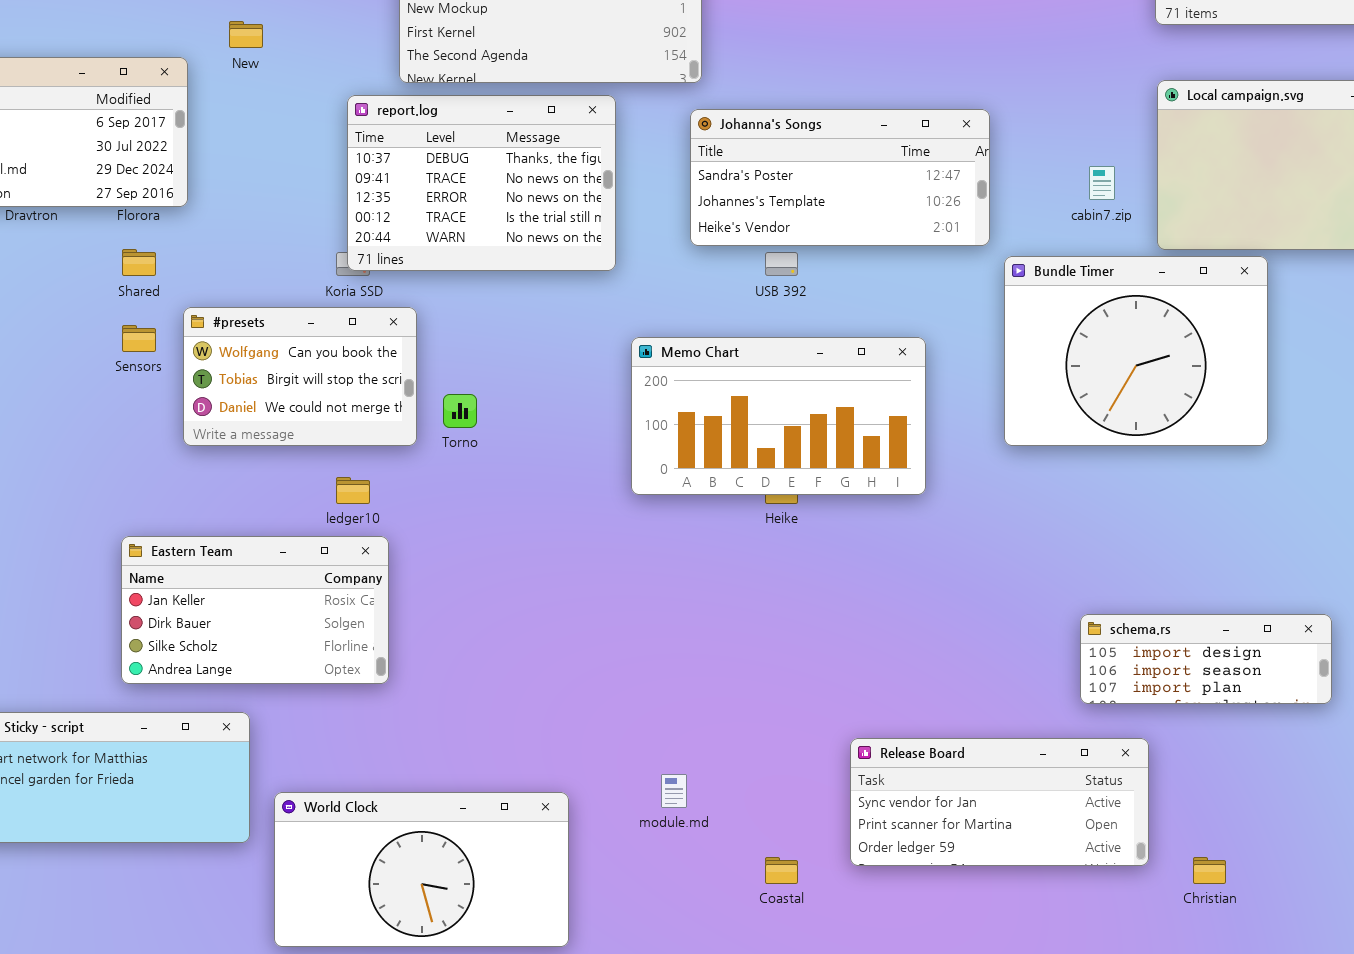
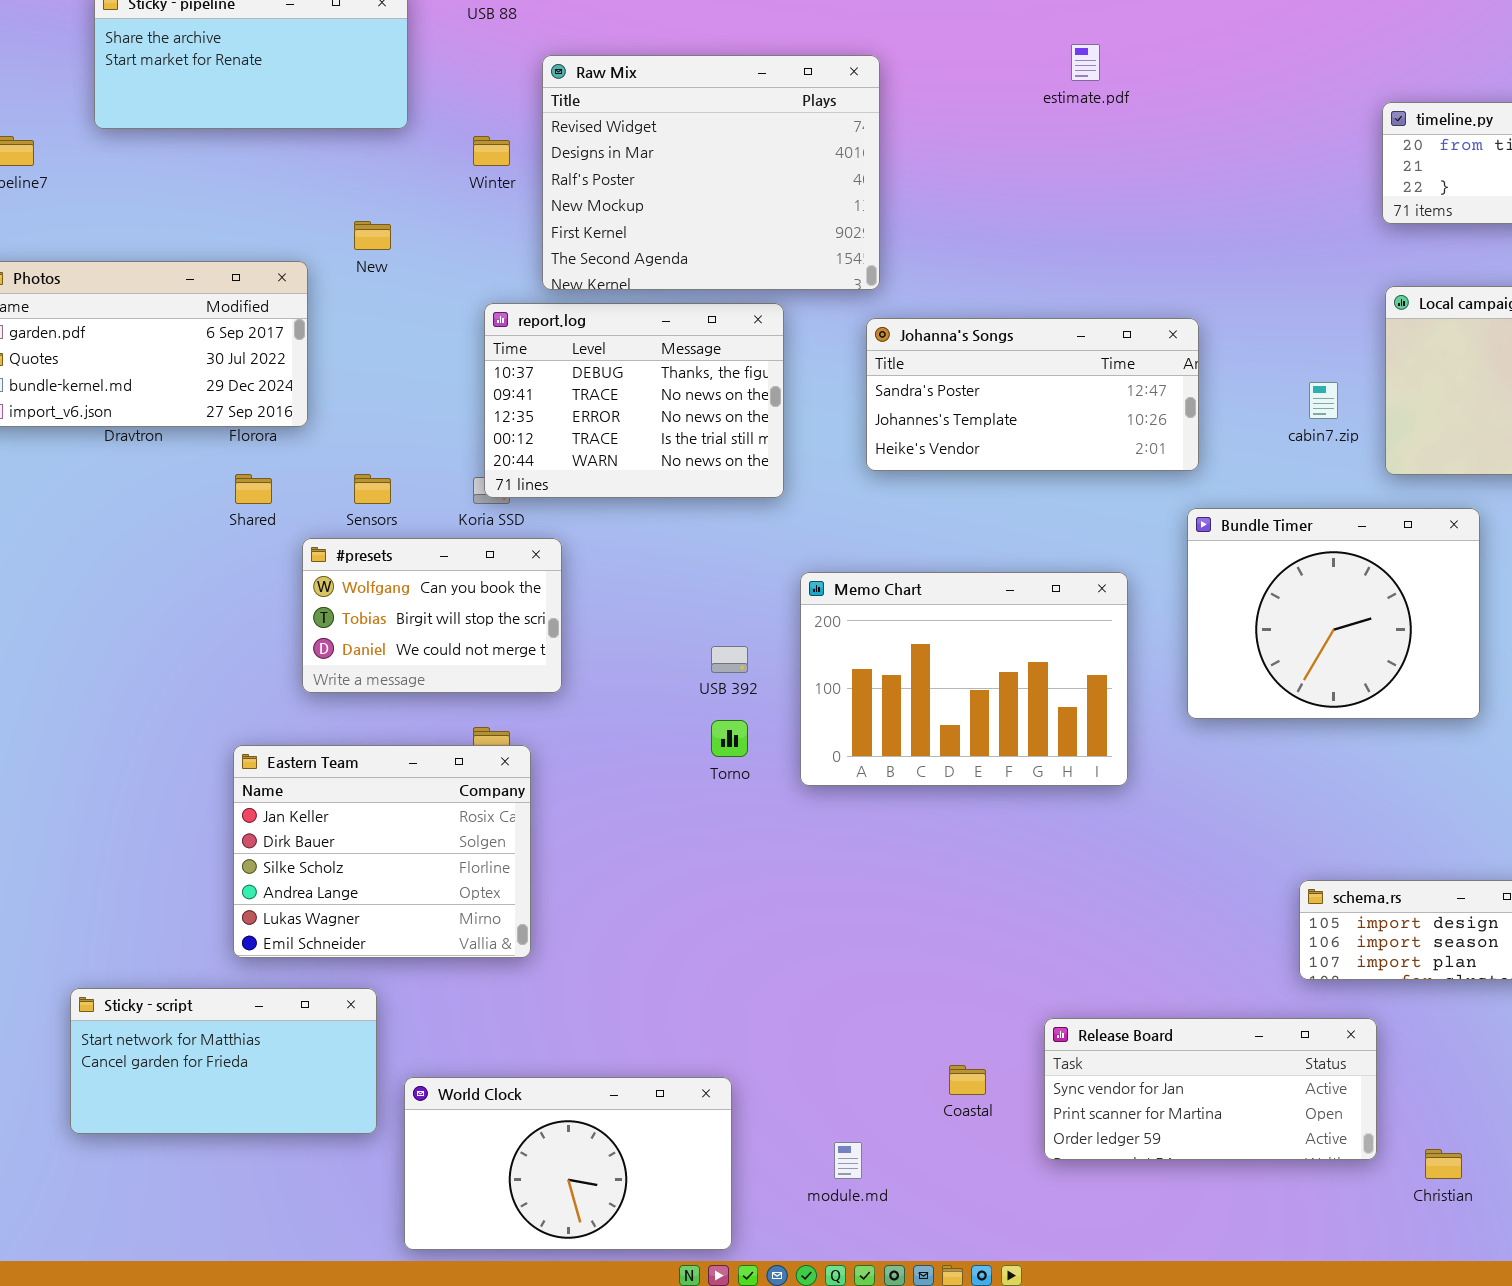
USB 392: [765,252,798,276] -> [711,646,748,673], moved
Bundle Timer: [1004,256,1268,446] -> [1187,508,1480,719], moved
Sensors: [122,325,156,352] -> [354,474,391,504], moved
Memo Chart: [631,337,926,495] -> [800,572,1128,786], resized
Torno: [443,394,477,428] -> [711,720,748,757], moved
Eastern Team: [121,536,389,684] -> [233,745,531,958], resized
module.md: [661,774,687,808] -> [834,1142,862,1179], moved
Coastal: [765,857,798,884] -> [949,1065,986,1095], moved

